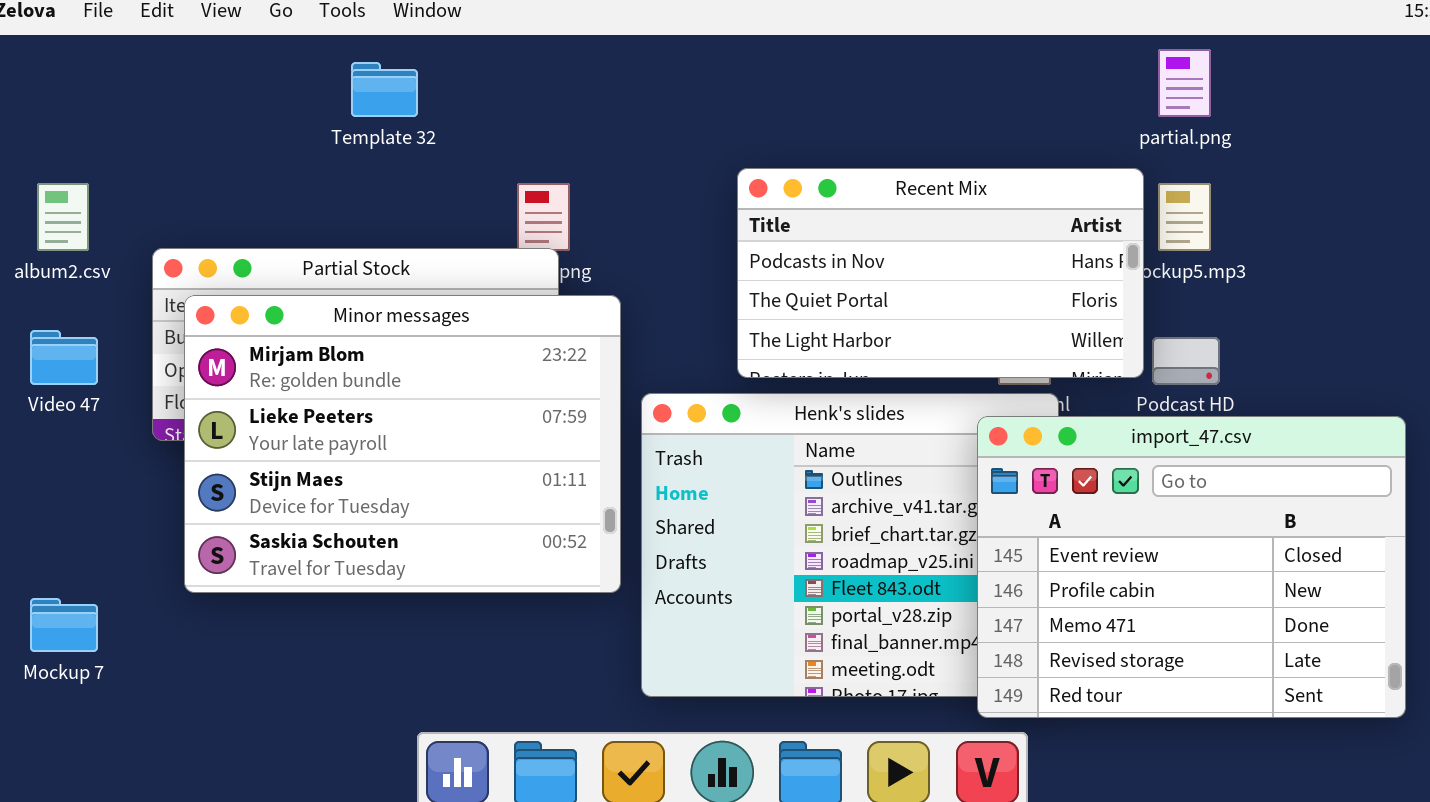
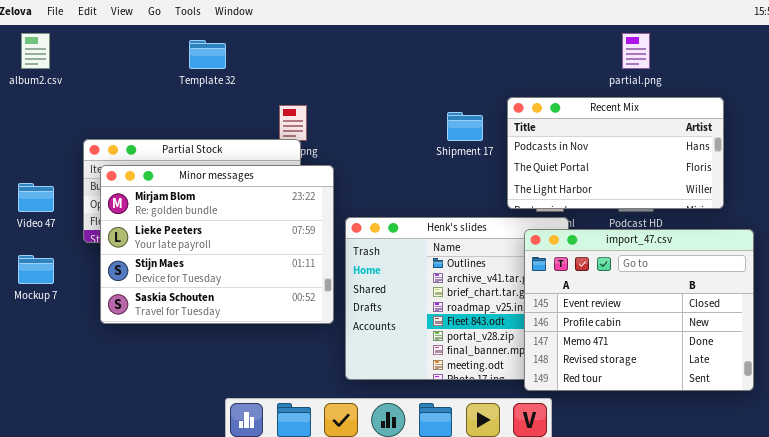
Recent Mix: [737,168,1144,378] -> [507,97,724,209], moved
album2.csv: [37,183,89,251] -> [21,33,50,69], moved
Mockup 7: [30,598,98,652] -> [18,255,54,284], moved

